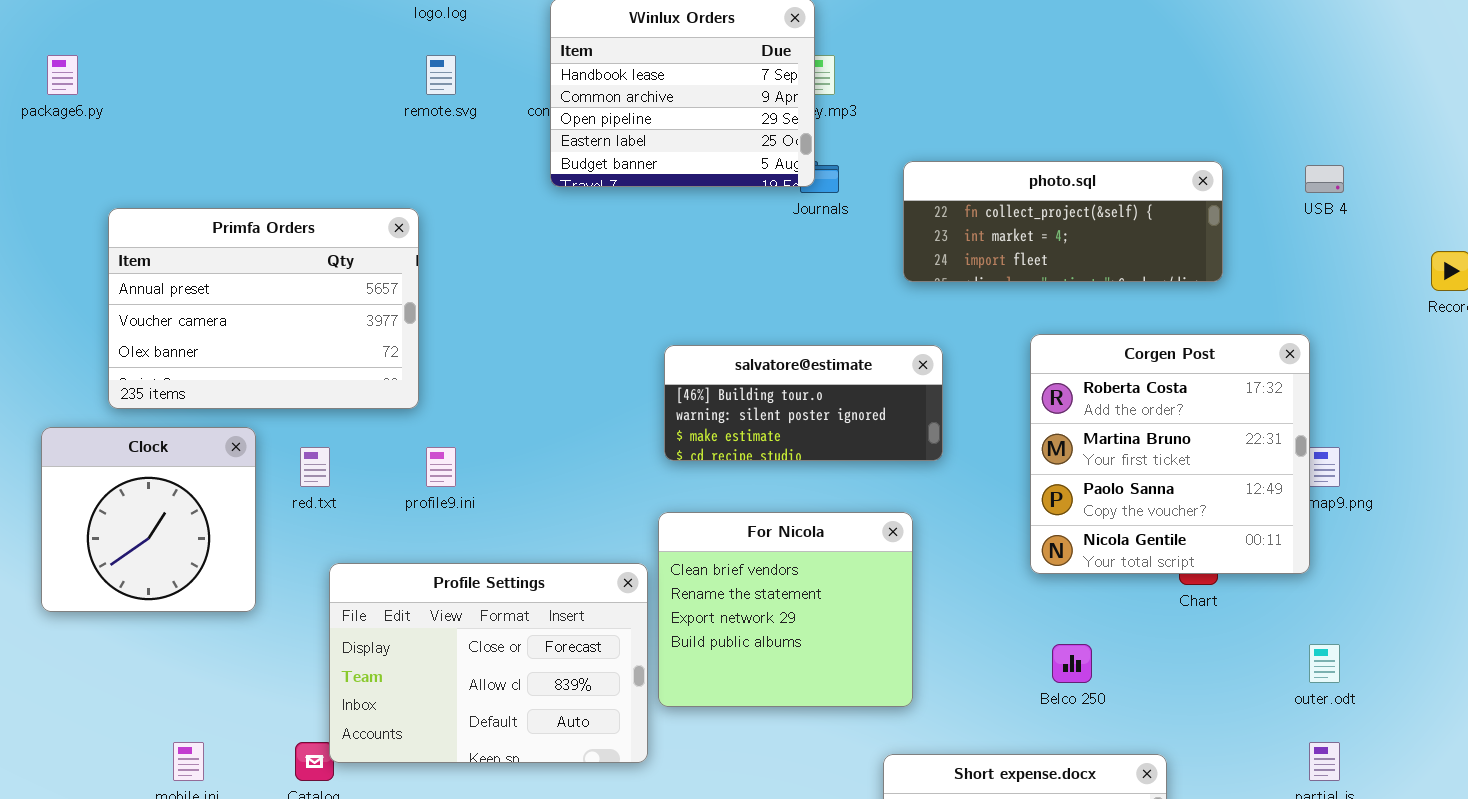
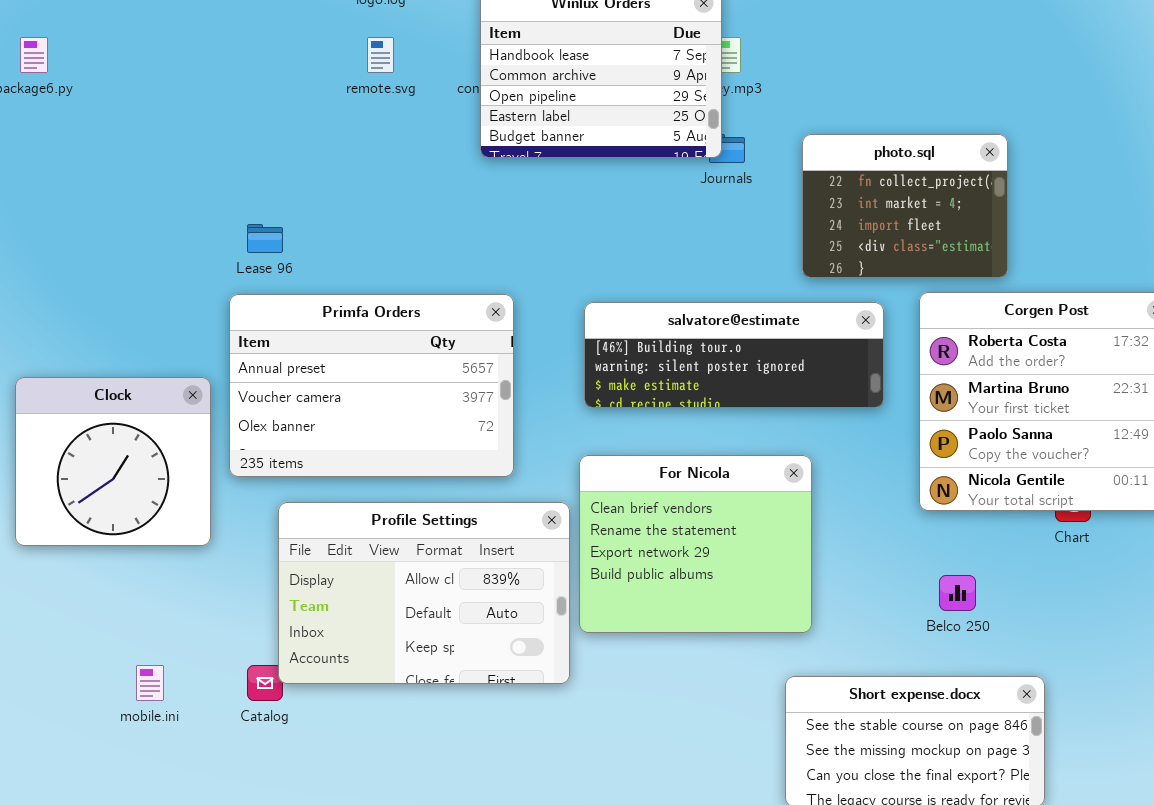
photo.sql: [903,161,1223,282] -> [802,134,1008,278], resized
Primfa Orders: [108,208,419,409] -> [229,294,514,477], moved
salvatore@estimate: [664,345,943,461] -> [584,302,884,408], resized
Profile Settings: [329,563,648,763] -> [278,502,570,684], scrolled down 1 row

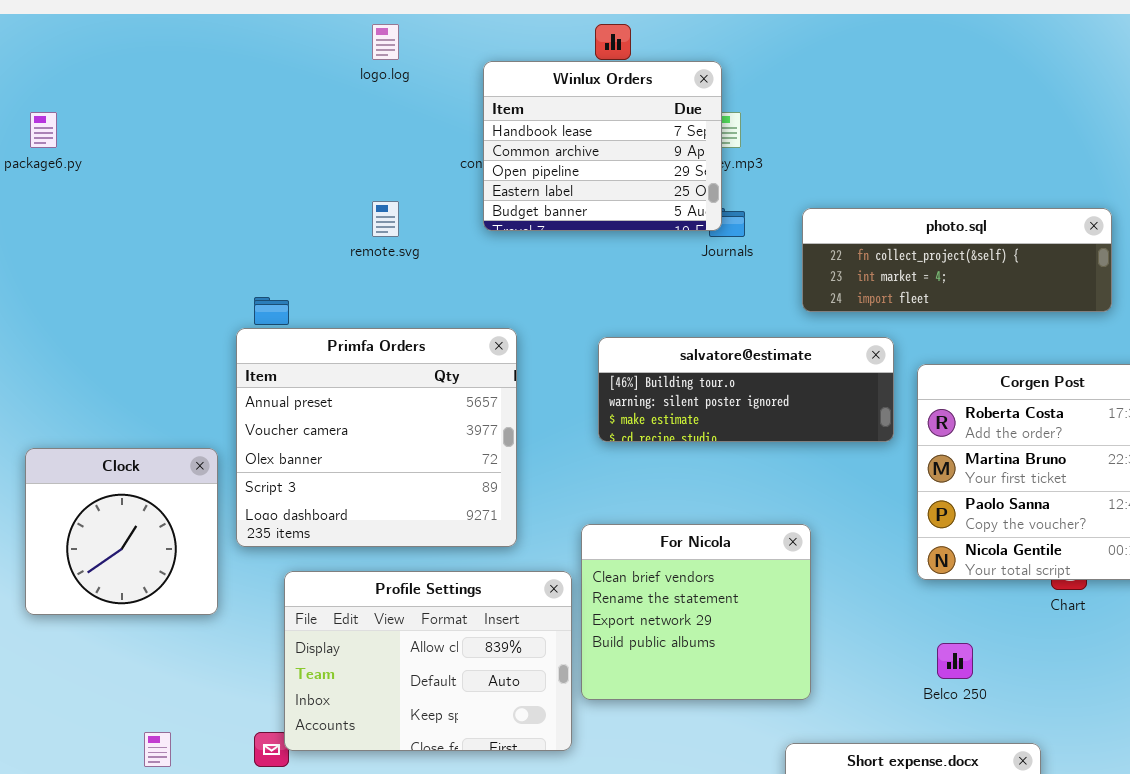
remote.svg: [367,37,394,73] -> [372,201,399,237], moved
photo.sql: [802,134,1008,278] -> [802,208,1112,312], resized
Primfa Orders: [229,294,514,477] -> [236,328,517,547], resized
salvatore@estimate: [584,302,884,408] -> [598,337,894,442], moved

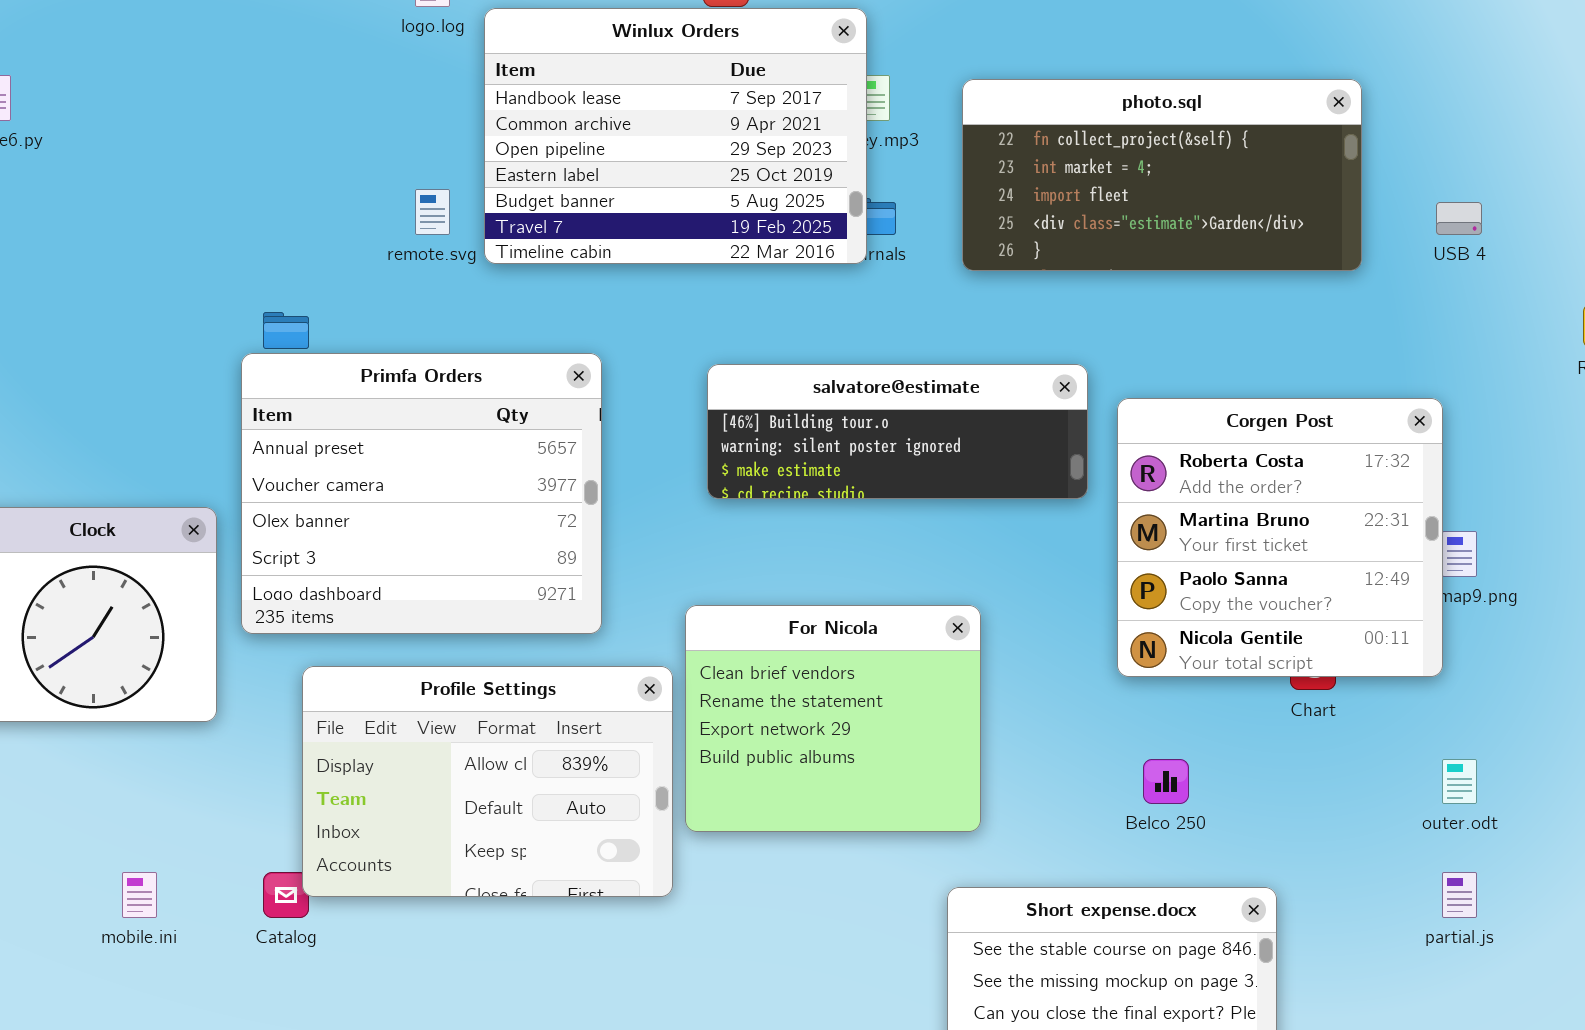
Winlux Orders: [483,61,722,231] -> [484,8,867,264], resized
photo.sql: [802,208,1112,312] -> [962,79,1362,271], moved, resized

